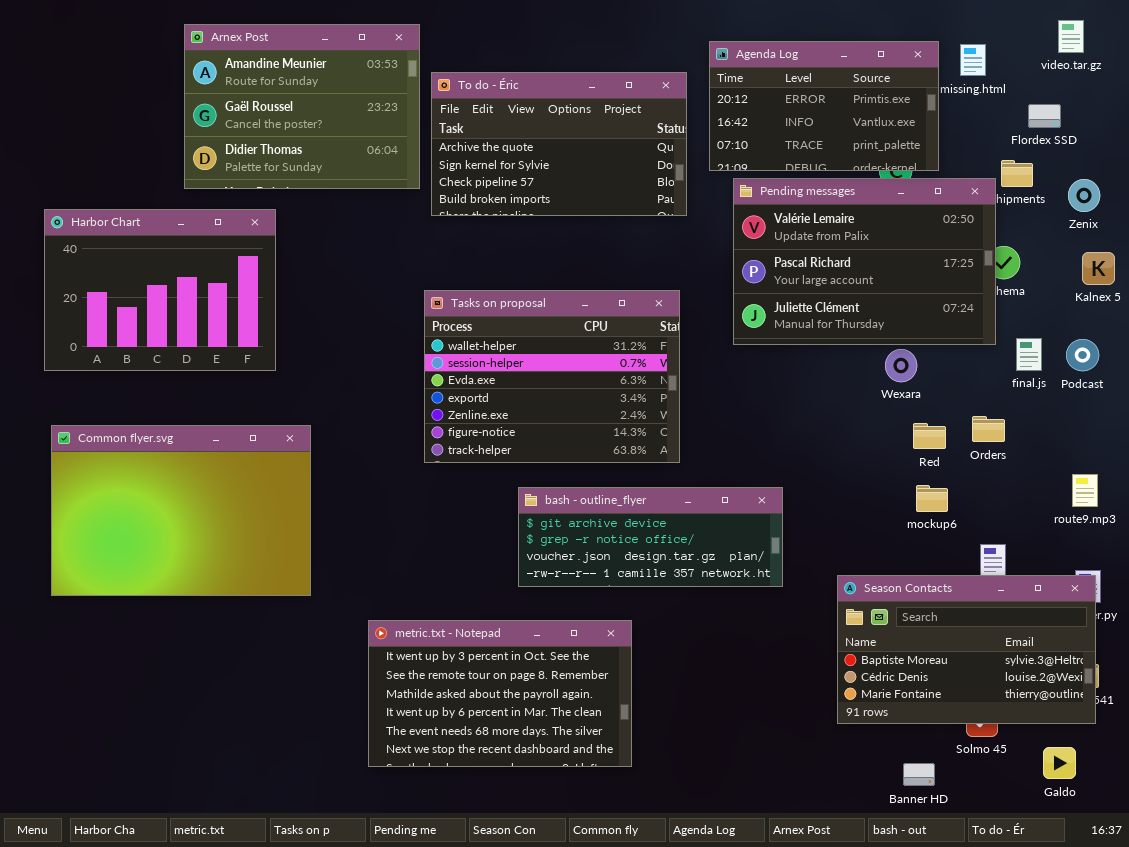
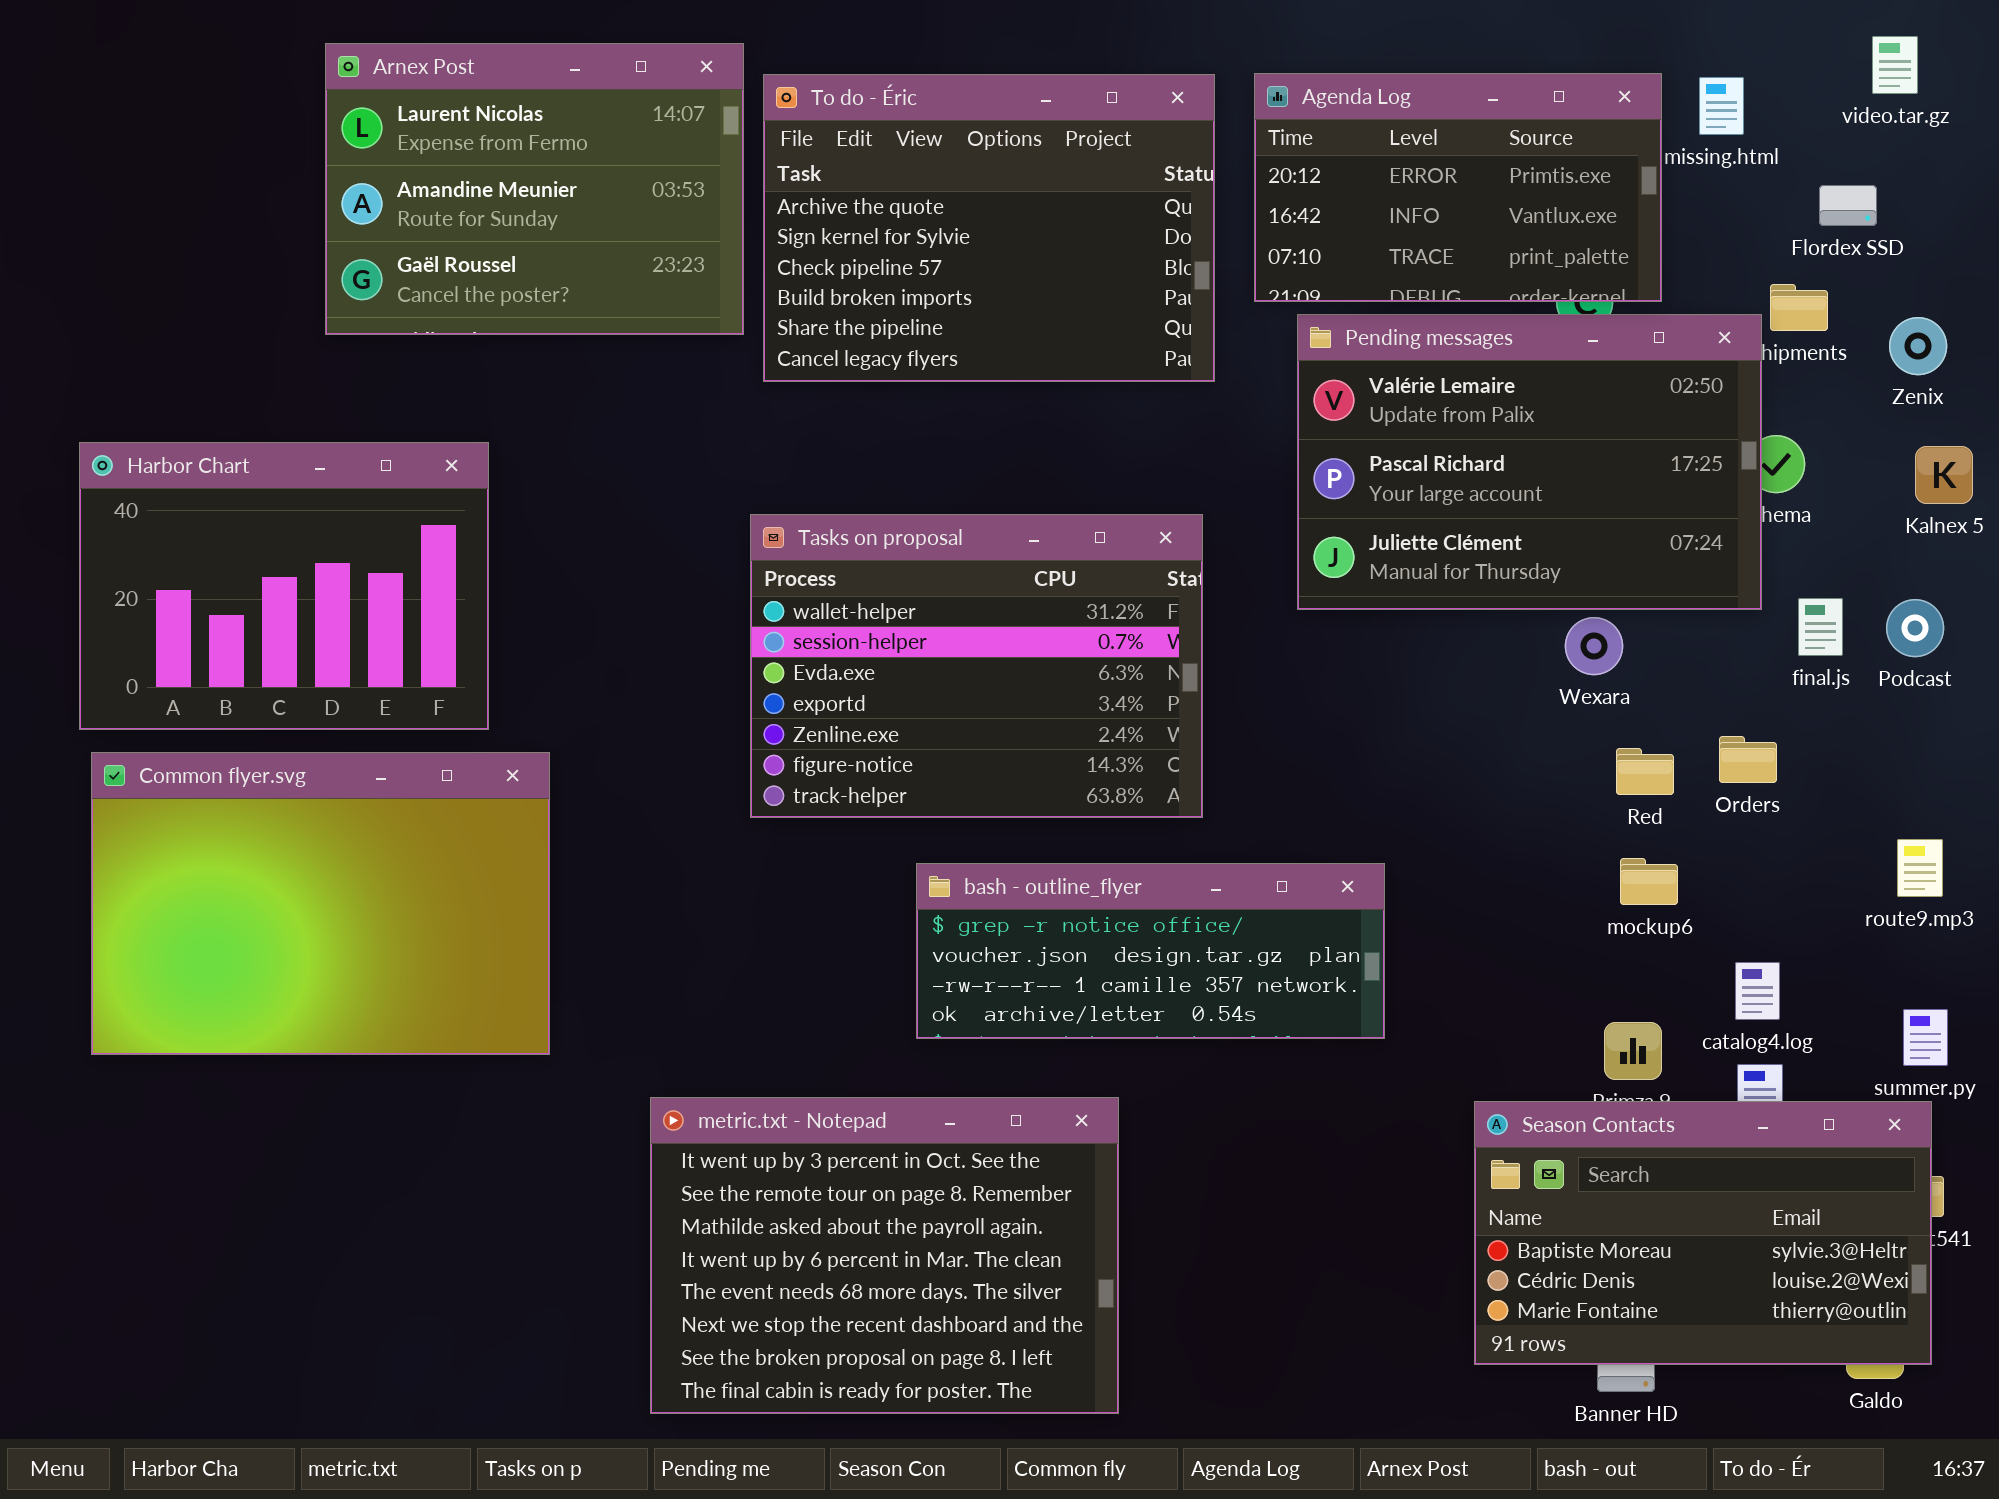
Arnex Post: [184,24,420,189] -> [325,43,744,335], scrolled up 1 row
To do - Éric: [431,72,687,216] -> [763,74,1215,382], resized
Harbor Chart: [44,209,276,371] -> [79,442,489,730], moved
bash - outline_flyer: [518,487,783,587] -> [916,863,1385,1039], scrolled down 1 row
Season Contacts: [837,575,1096,724] -> [1474,1101,1932,1365], moved
metric.txt - Notepad: [368,620,632,767] -> [650,1097,1119,1414], resized

